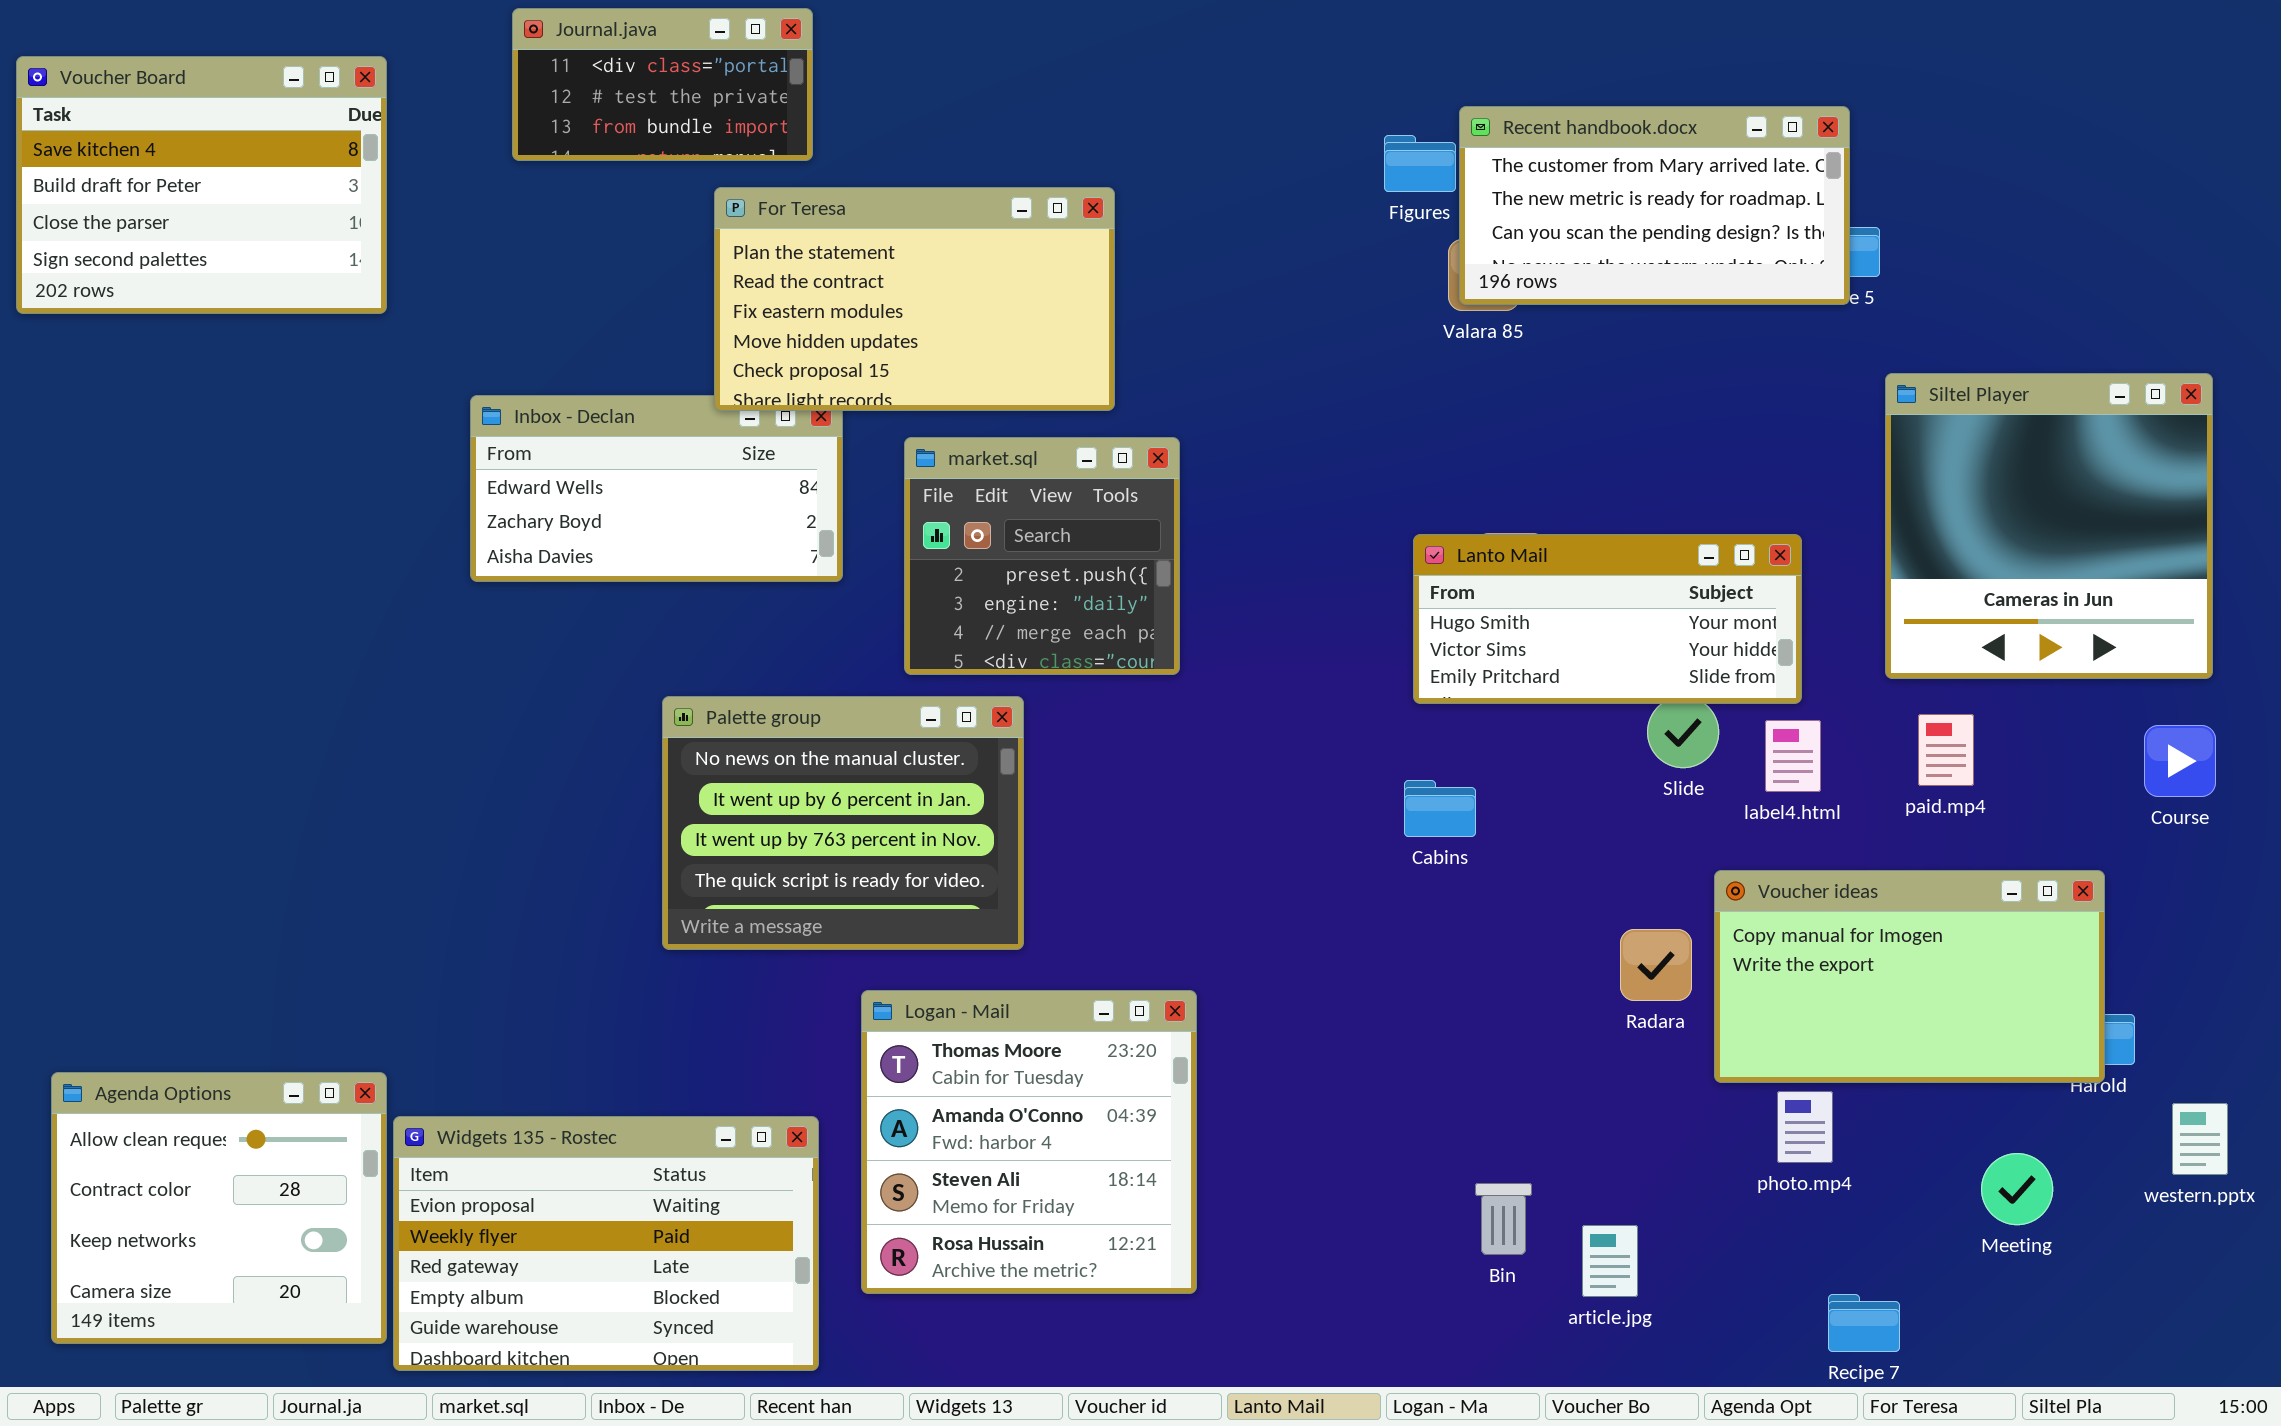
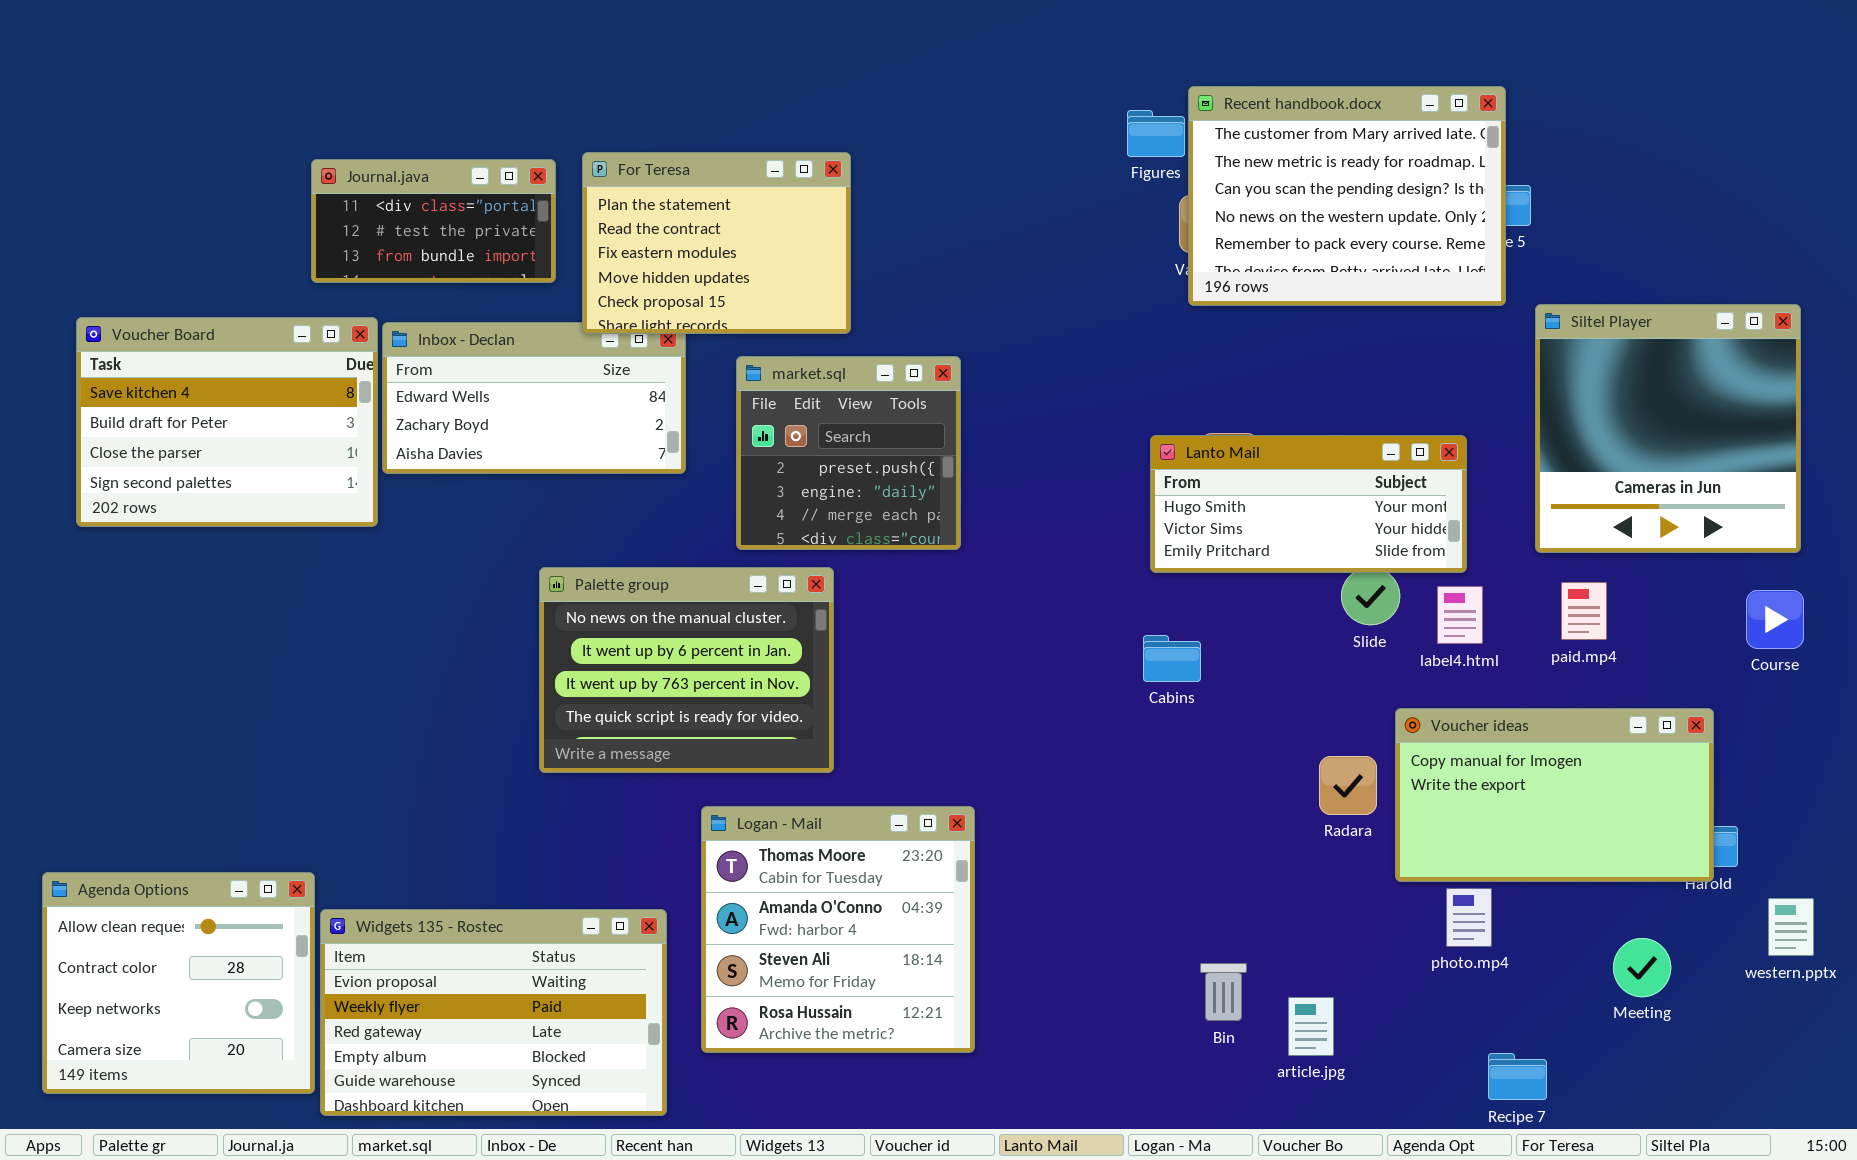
Journal.java: [512,8,813,161] -> [311,159,556,283], moved
Voucher Board: [16,56,387,314] -> [76,317,378,527], moved
Recent handbook.docx: [1459,106,1850,305] -> [1188,86,1506,306], resized
For Teresa: [714,187,1115,411] -> [582,152,851,334], resized

